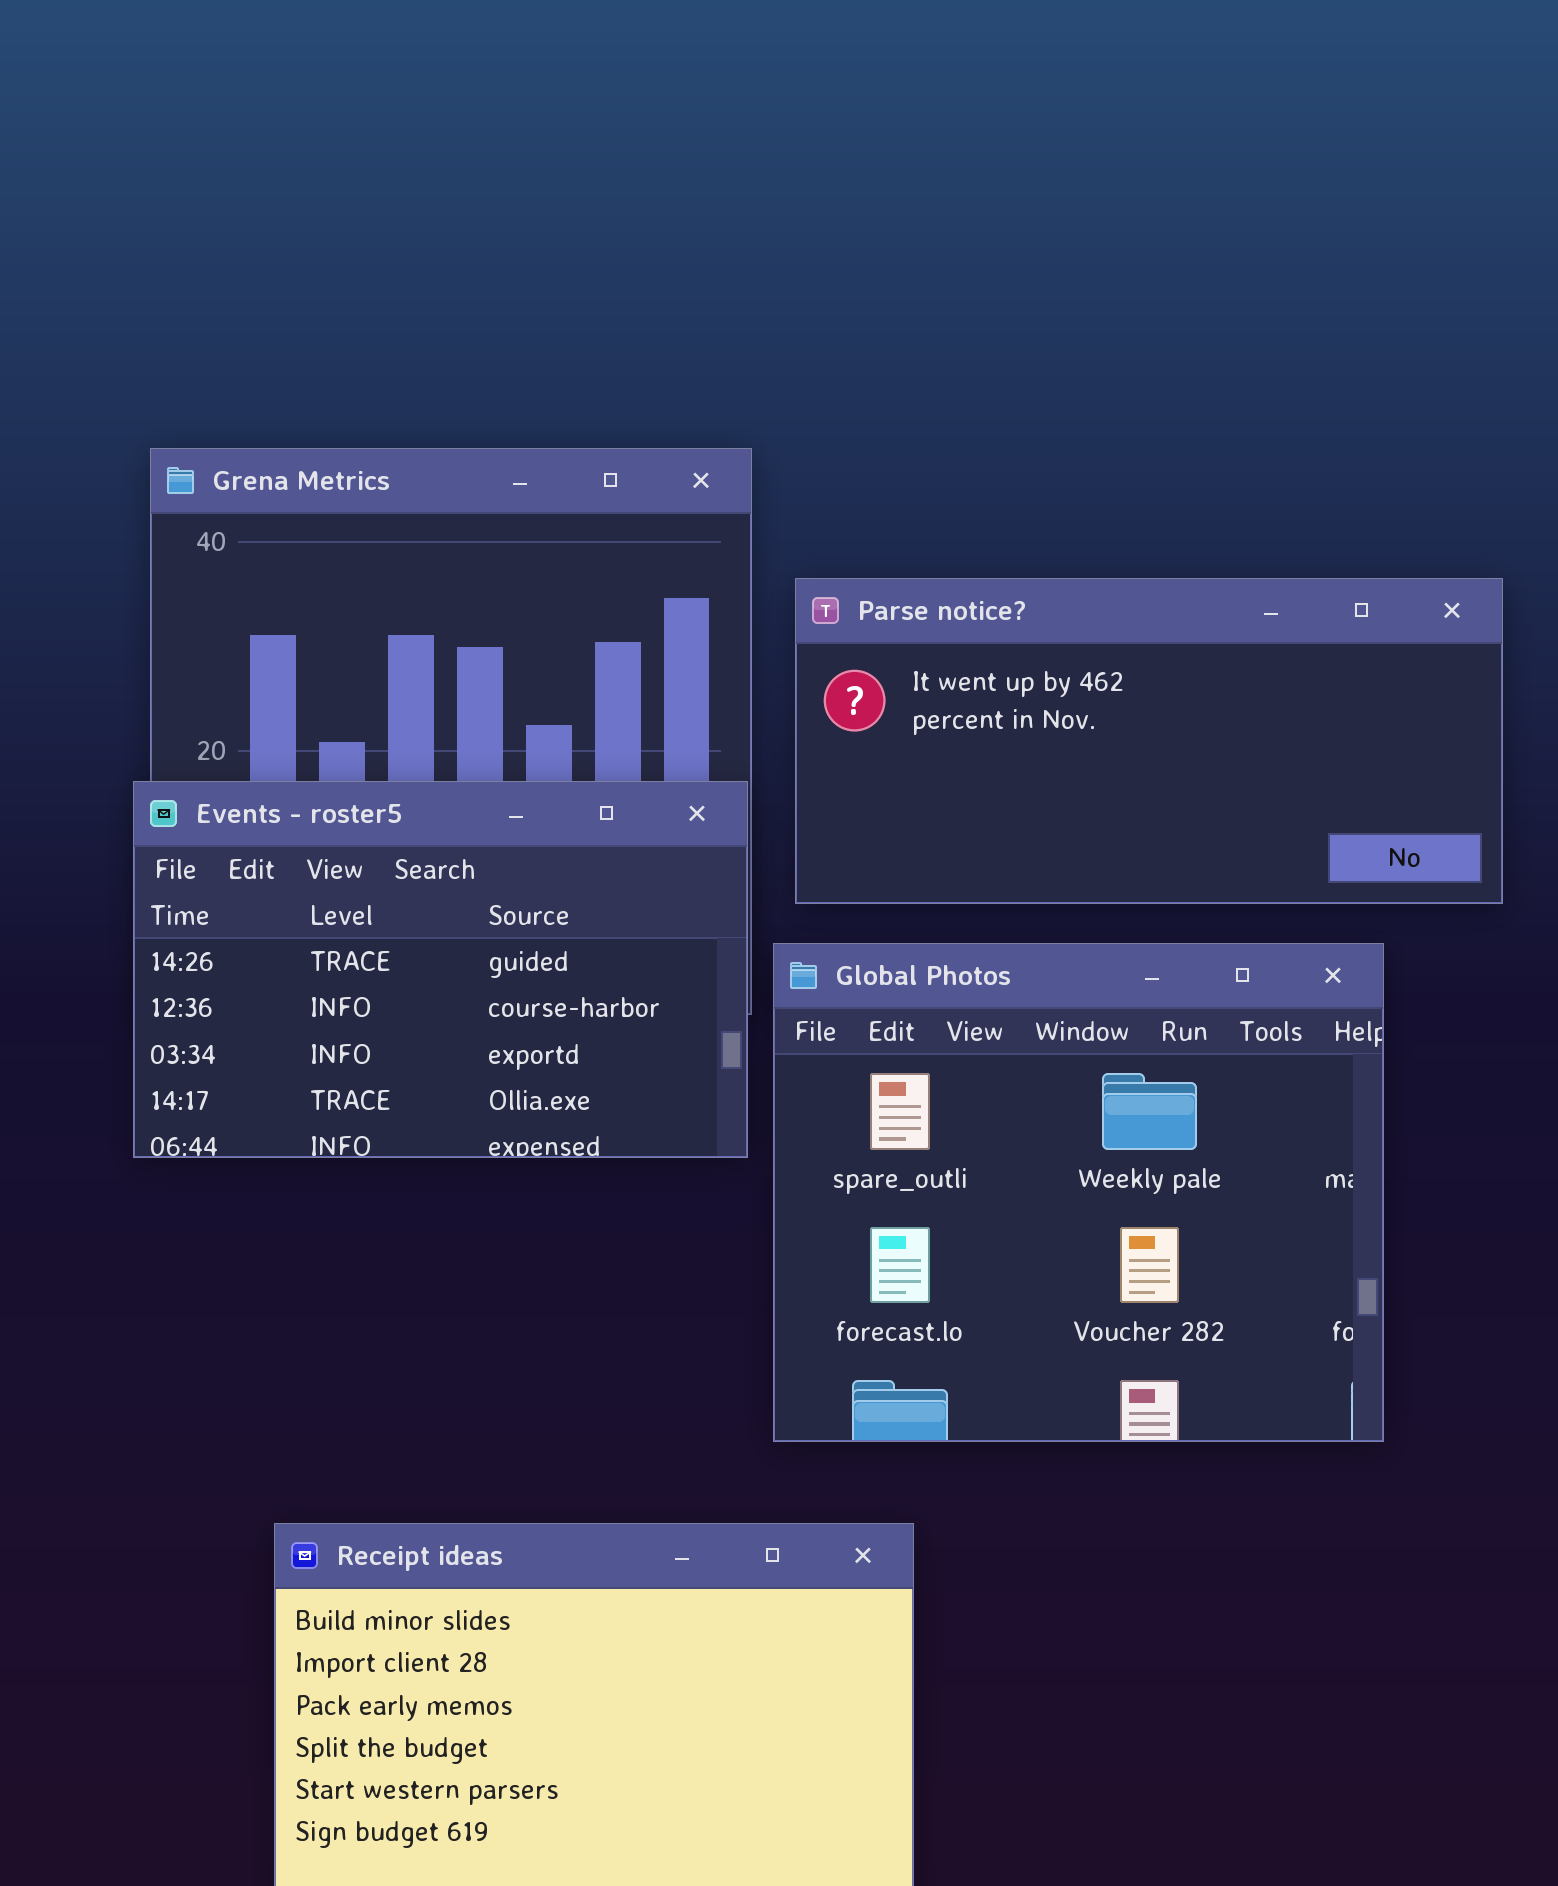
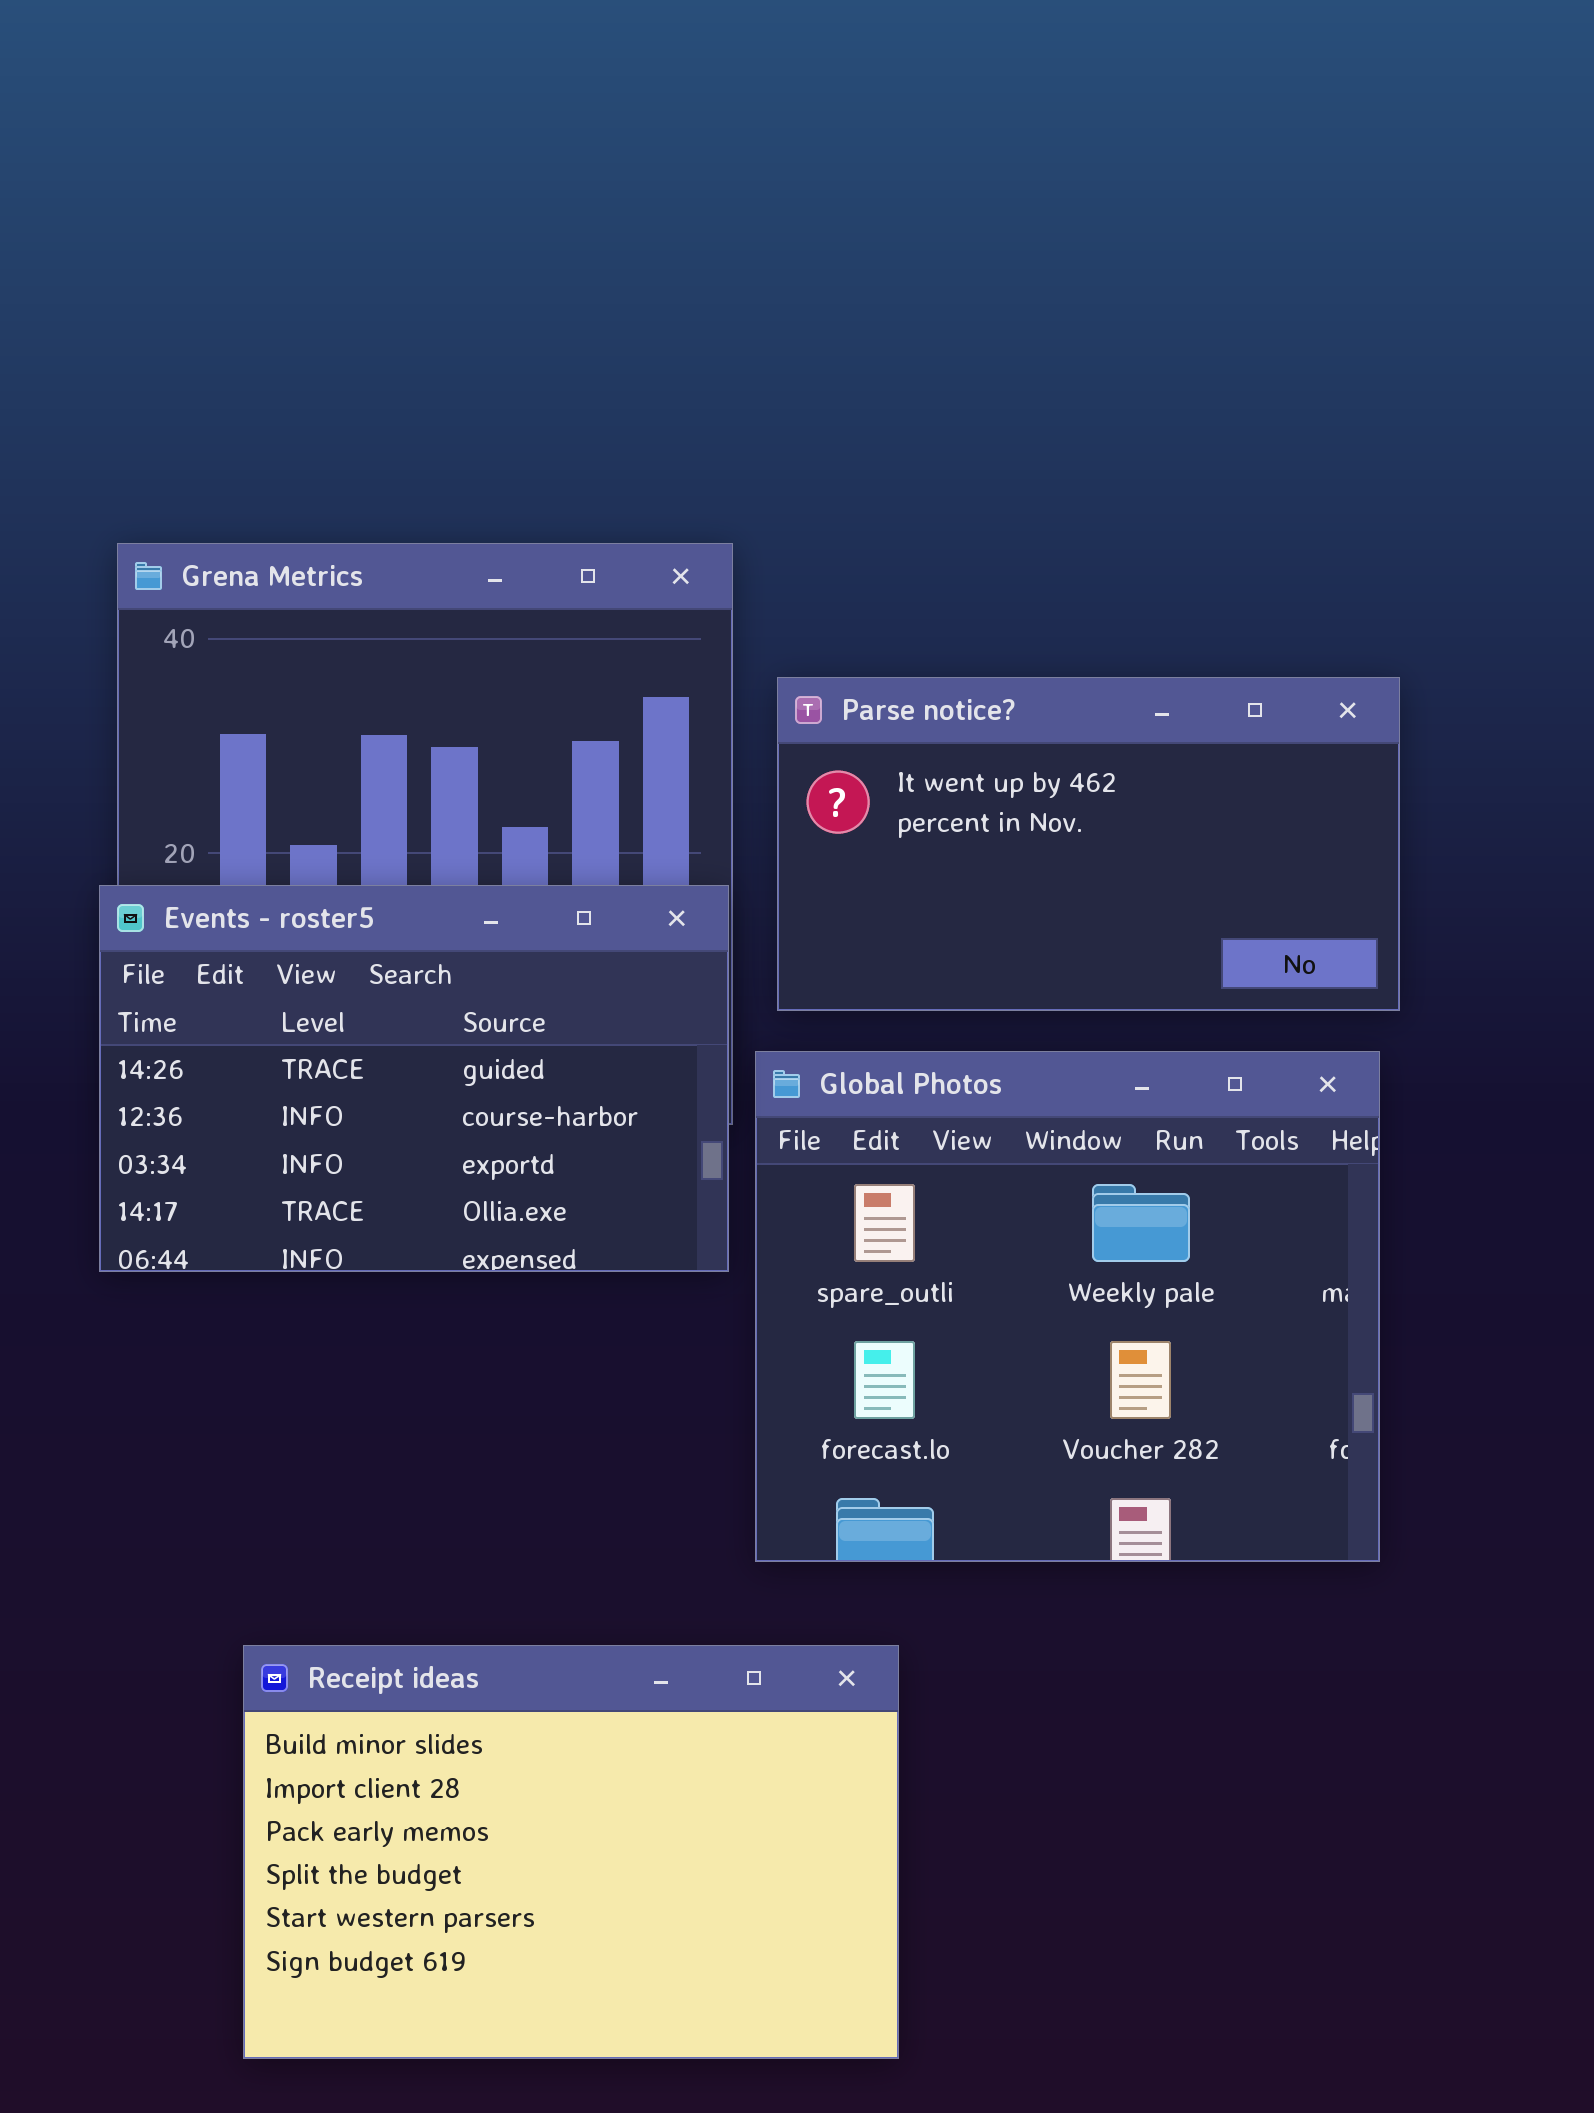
Parse notice?: [795,578,1503,904] -> [777,677,1400,1011], resized

